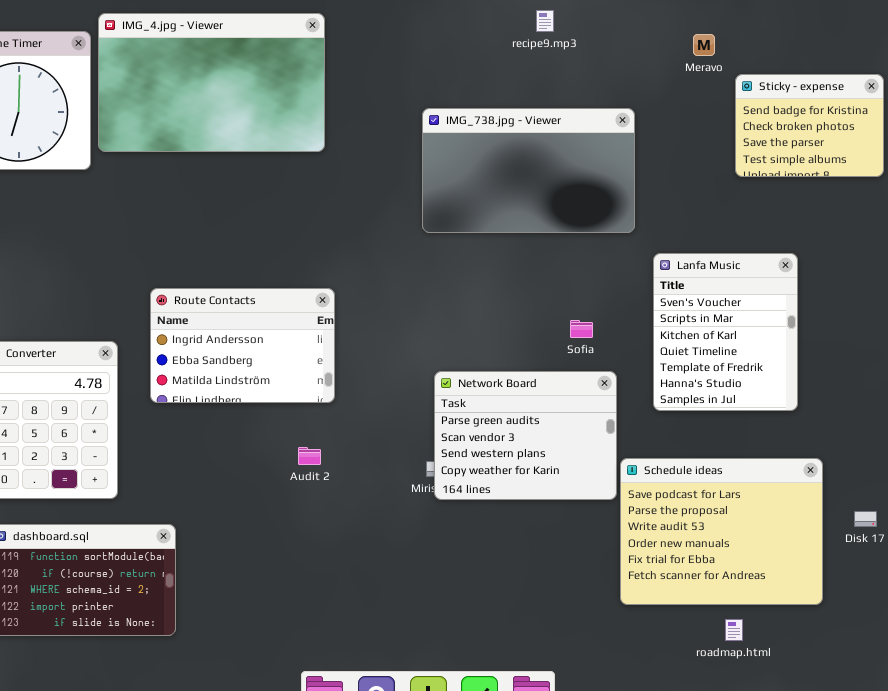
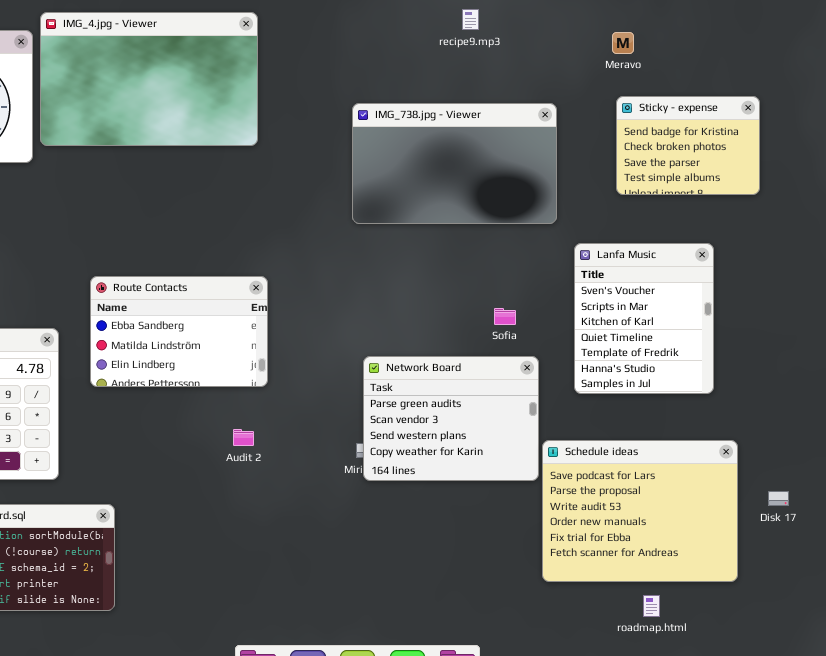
Sticky - expense: [735,74,884,177] -> [616,96,760,195], moved
Route Contacts: [150,288,335,403] -> [90,276,268,387], scrolled down 1 row

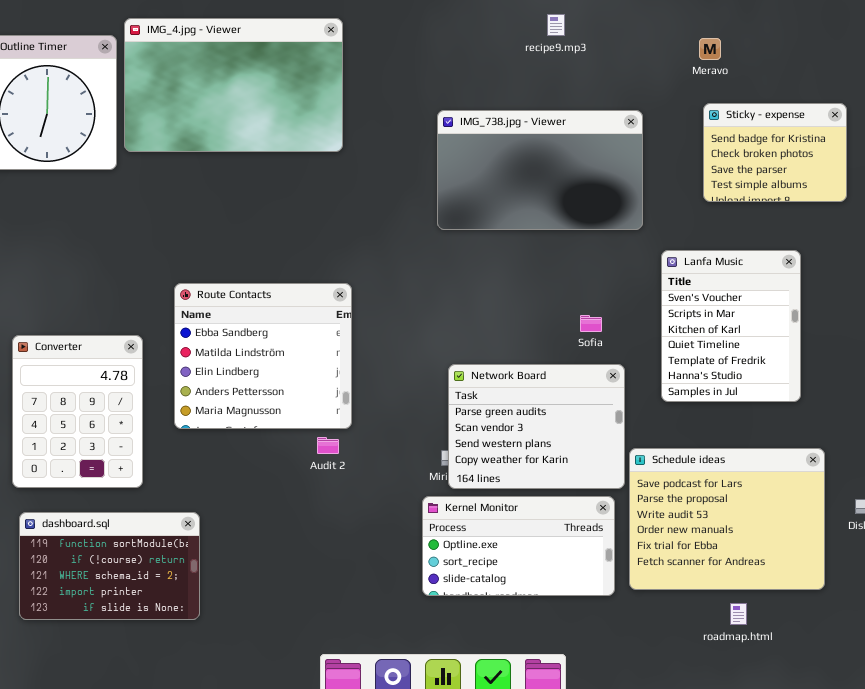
Route Contacts: [90,276,268,387] -> [174,283,352,429], resized
Kernel Monitor: none -> [422,496,615,596], opened

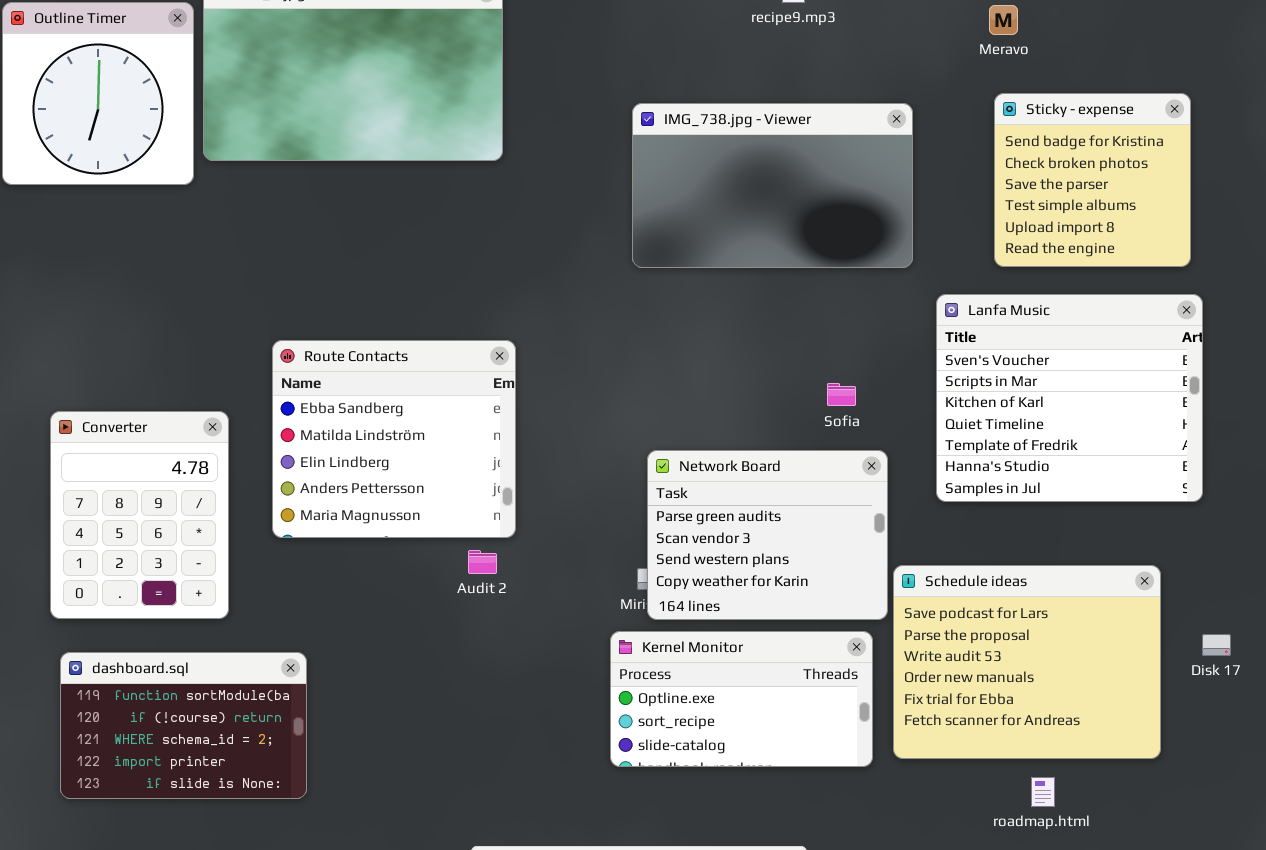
Sticky - expense: [703,103,847,202] -> [994,93,1191,267], resized
Lanfa Music: [661,250,801,402] -> [936,294,1203,502], resized

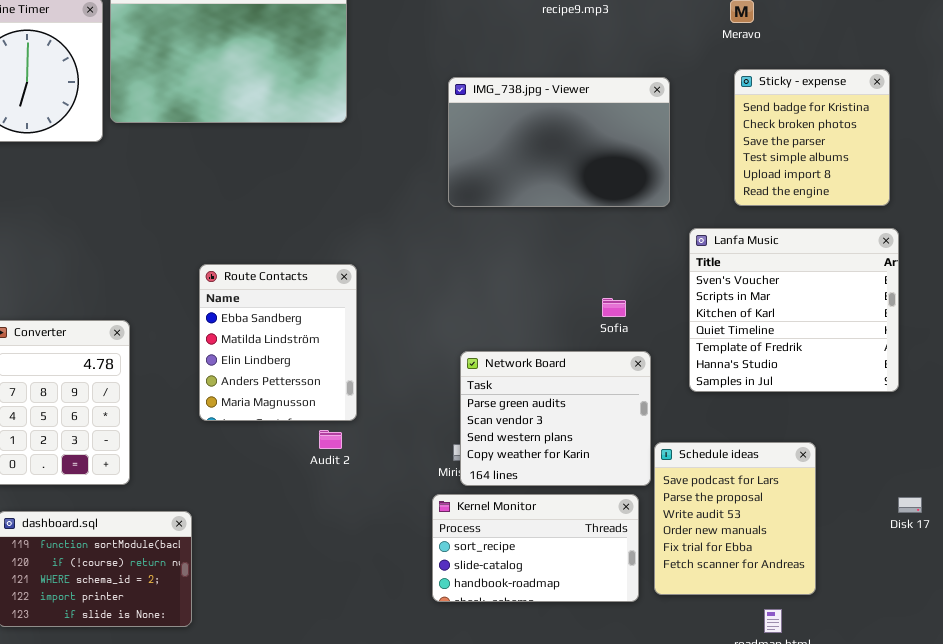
Route Contacts: [272,340,516,538] -> [199,264,357,421], resized
Schedule ideas: [893,565,1161,759] -> [654,442,816,595], resized
Kernel Monitor: [610,631,873,767] -> [432,494,639,602], scrolled down 1 row

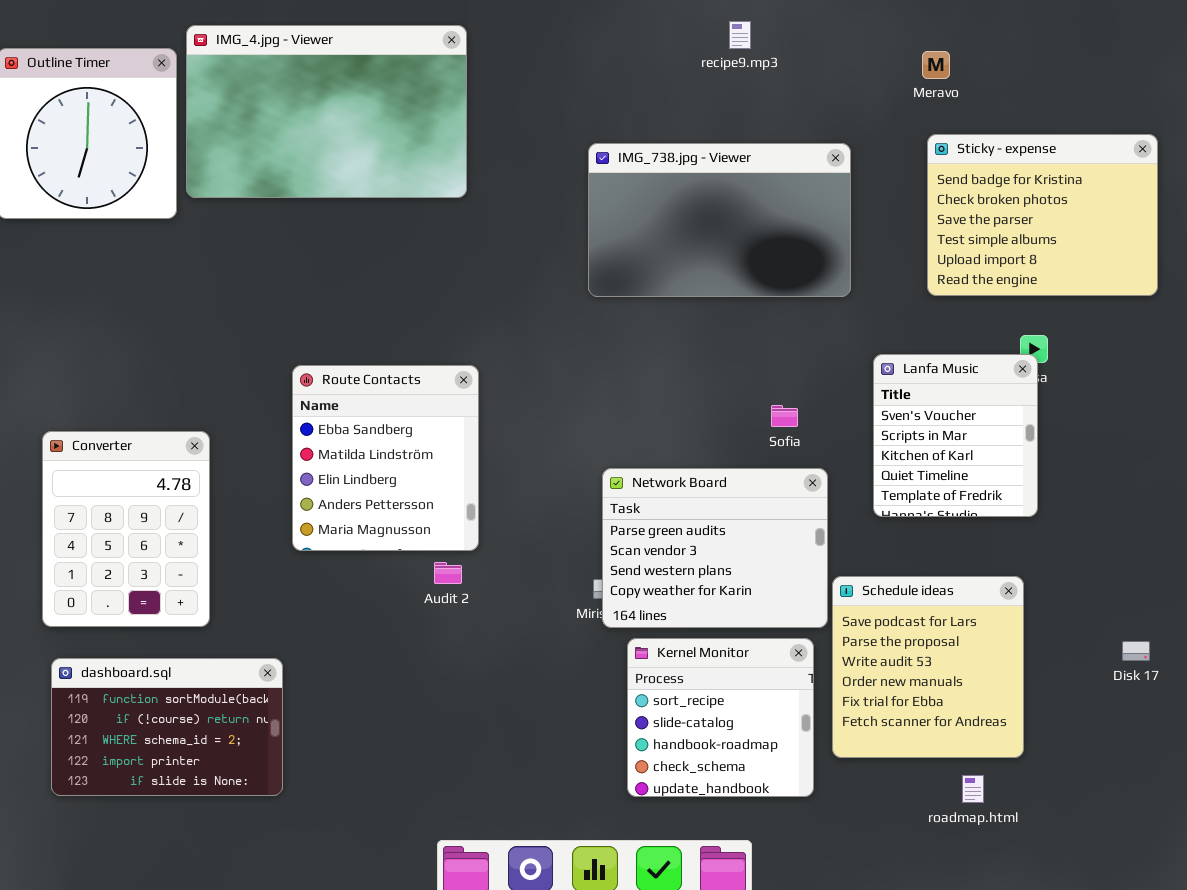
Sticky - expense: [734,69,890,206] -> [927,134,1158,296], resized
Lanfa Music: [689,228,899,392] -> [873,354,1038,517], resized
Kernel Monitor: [432,494,639,602] -> [627,638,814,797], resized

